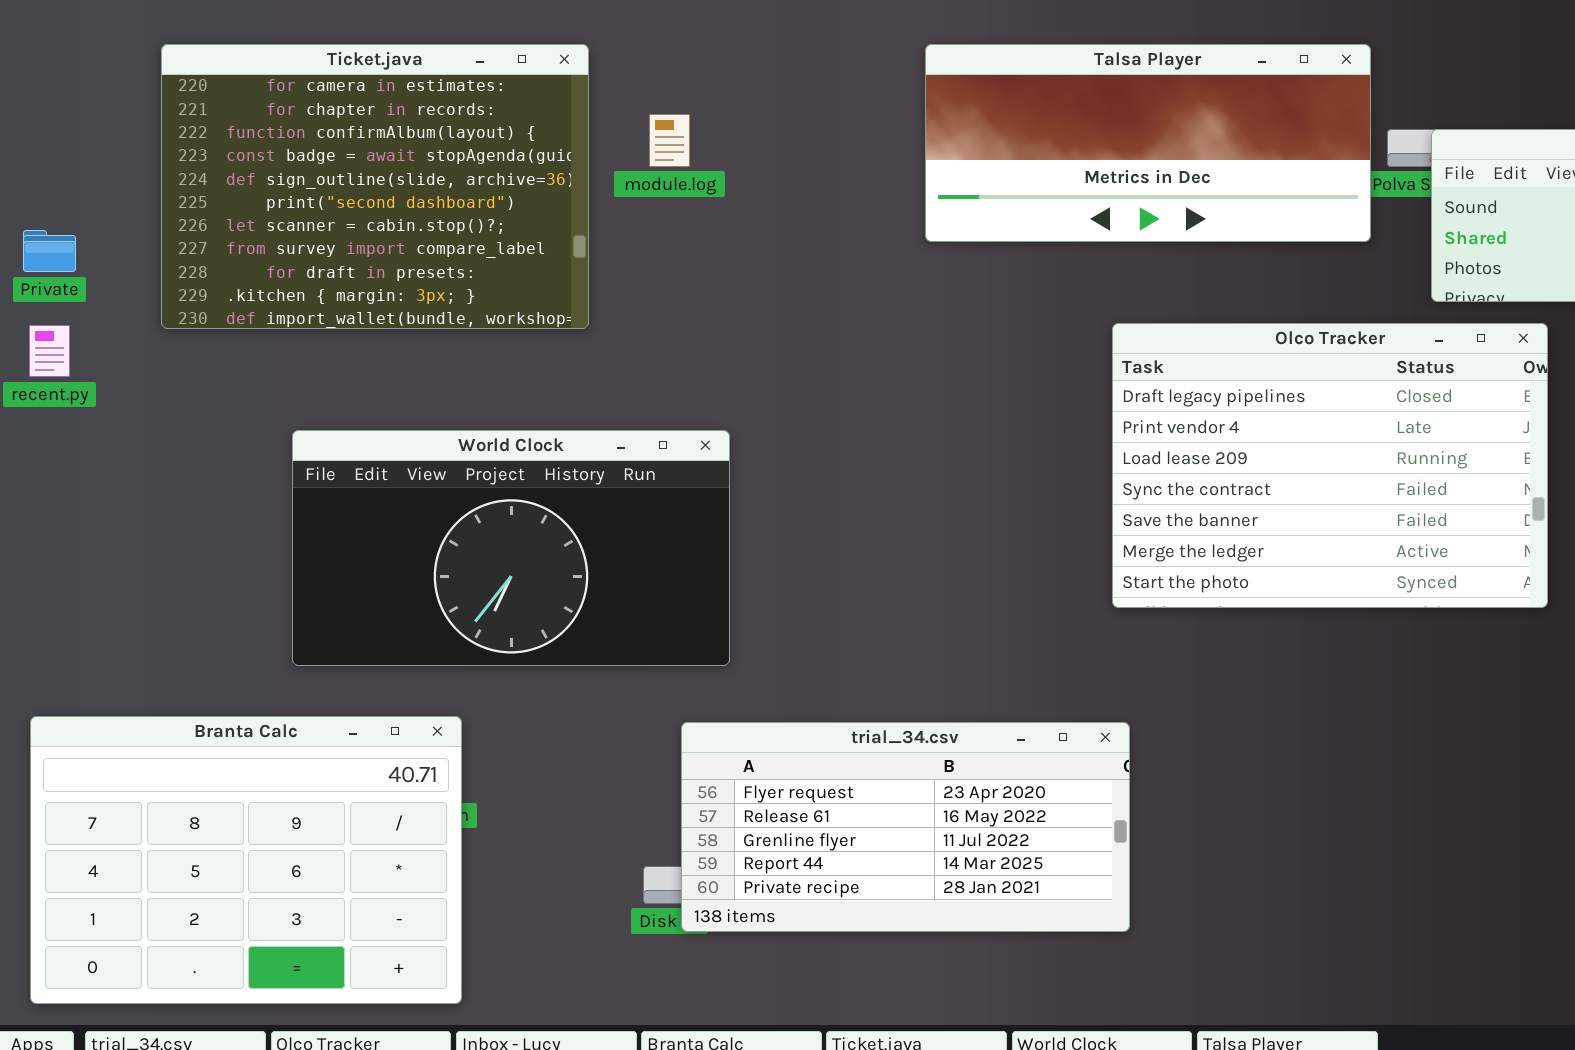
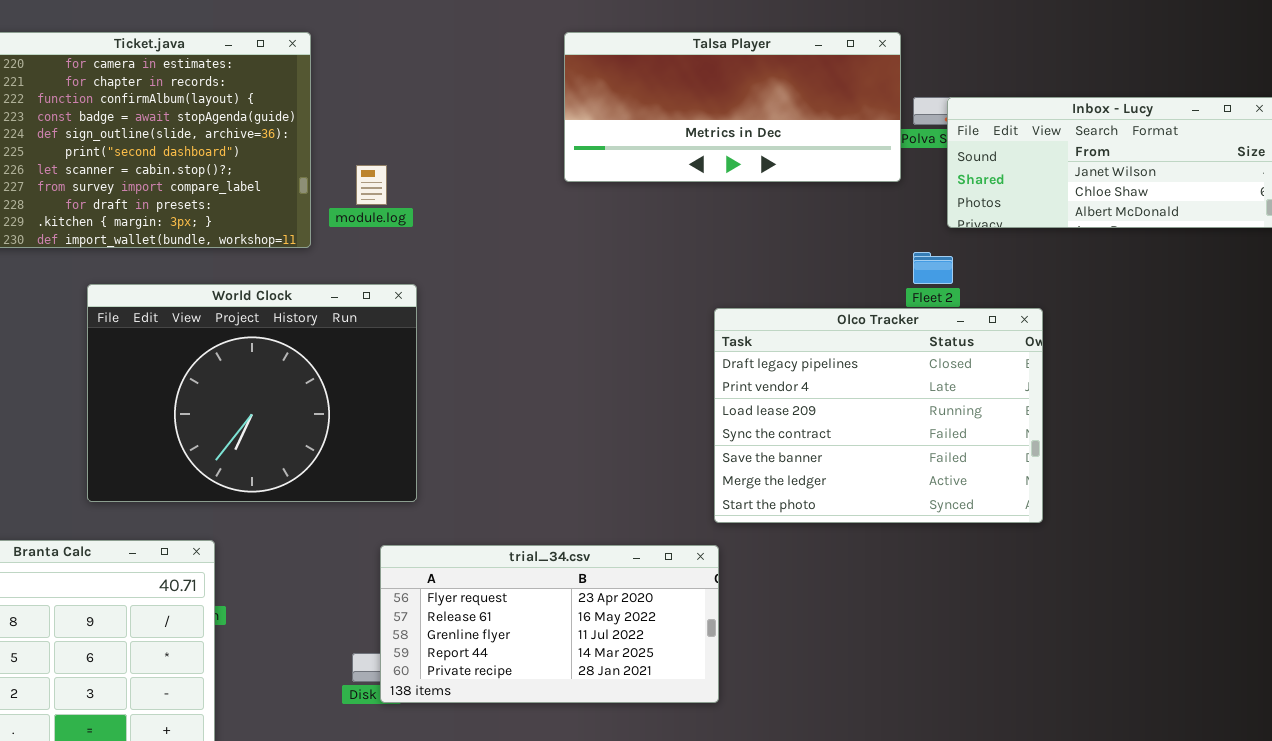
module.log: [649,114,690,167] -> [356,165,387,205], moved
Olco Tracker: [1112,323,1548,608] -> [714,308,1043,523], moved
World Clock: [292,430,730,666] -> [87,284,417,502], resized

